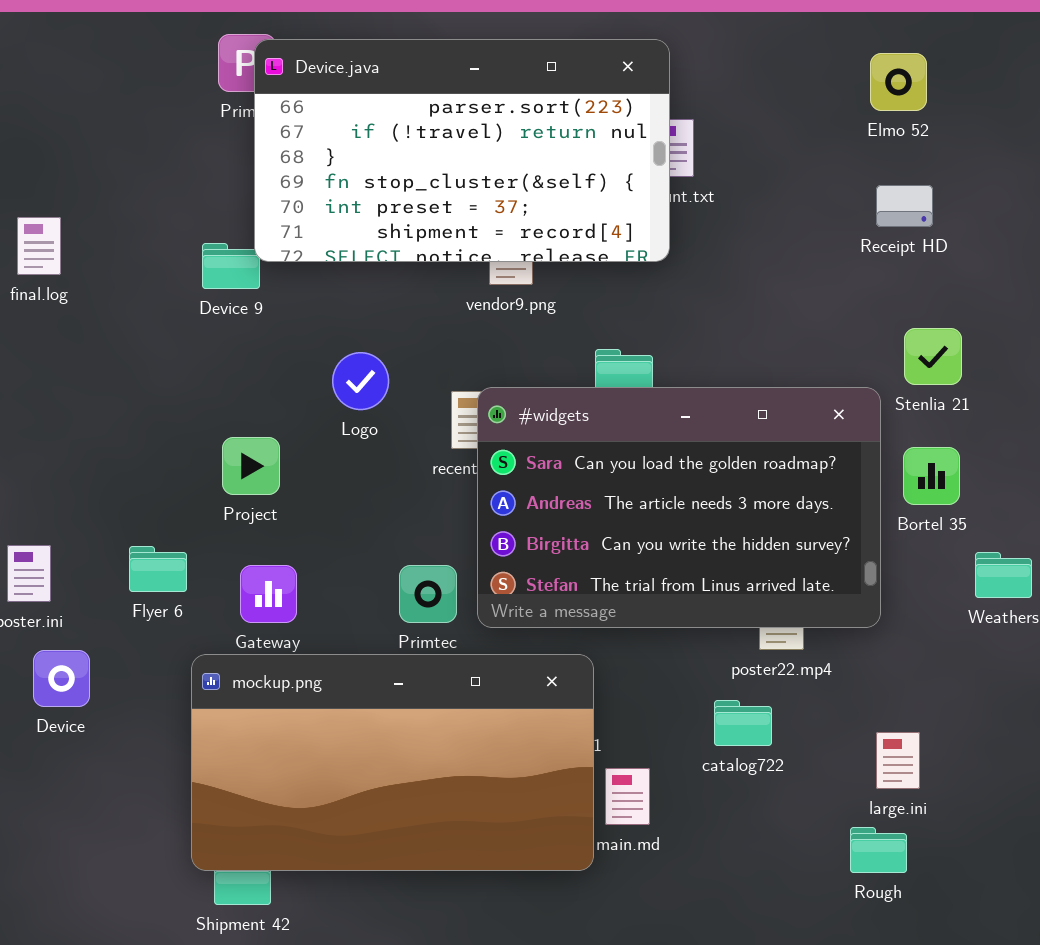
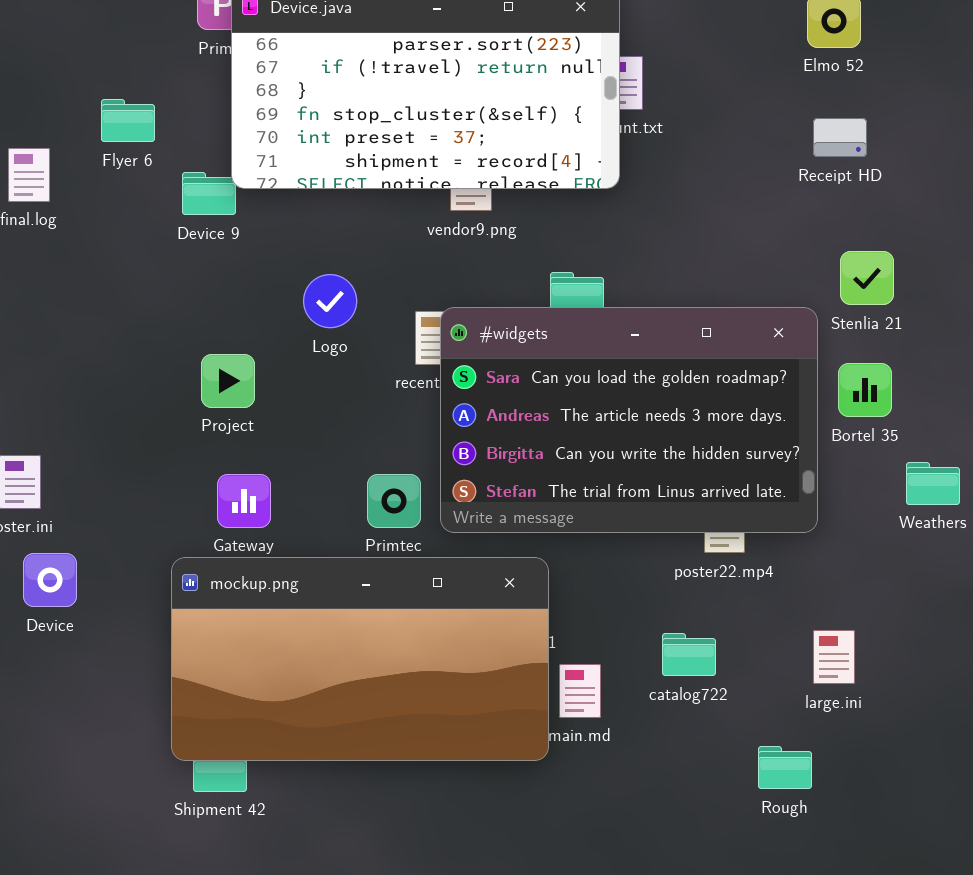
Flyer 6: [129,546,187,592] -> [101,99,155,142], moved
catalog722: [714,700,772,746] -> [662,633,716,676], moved
Rough: [850,827,907,873] -> [758,746,812,789], moved

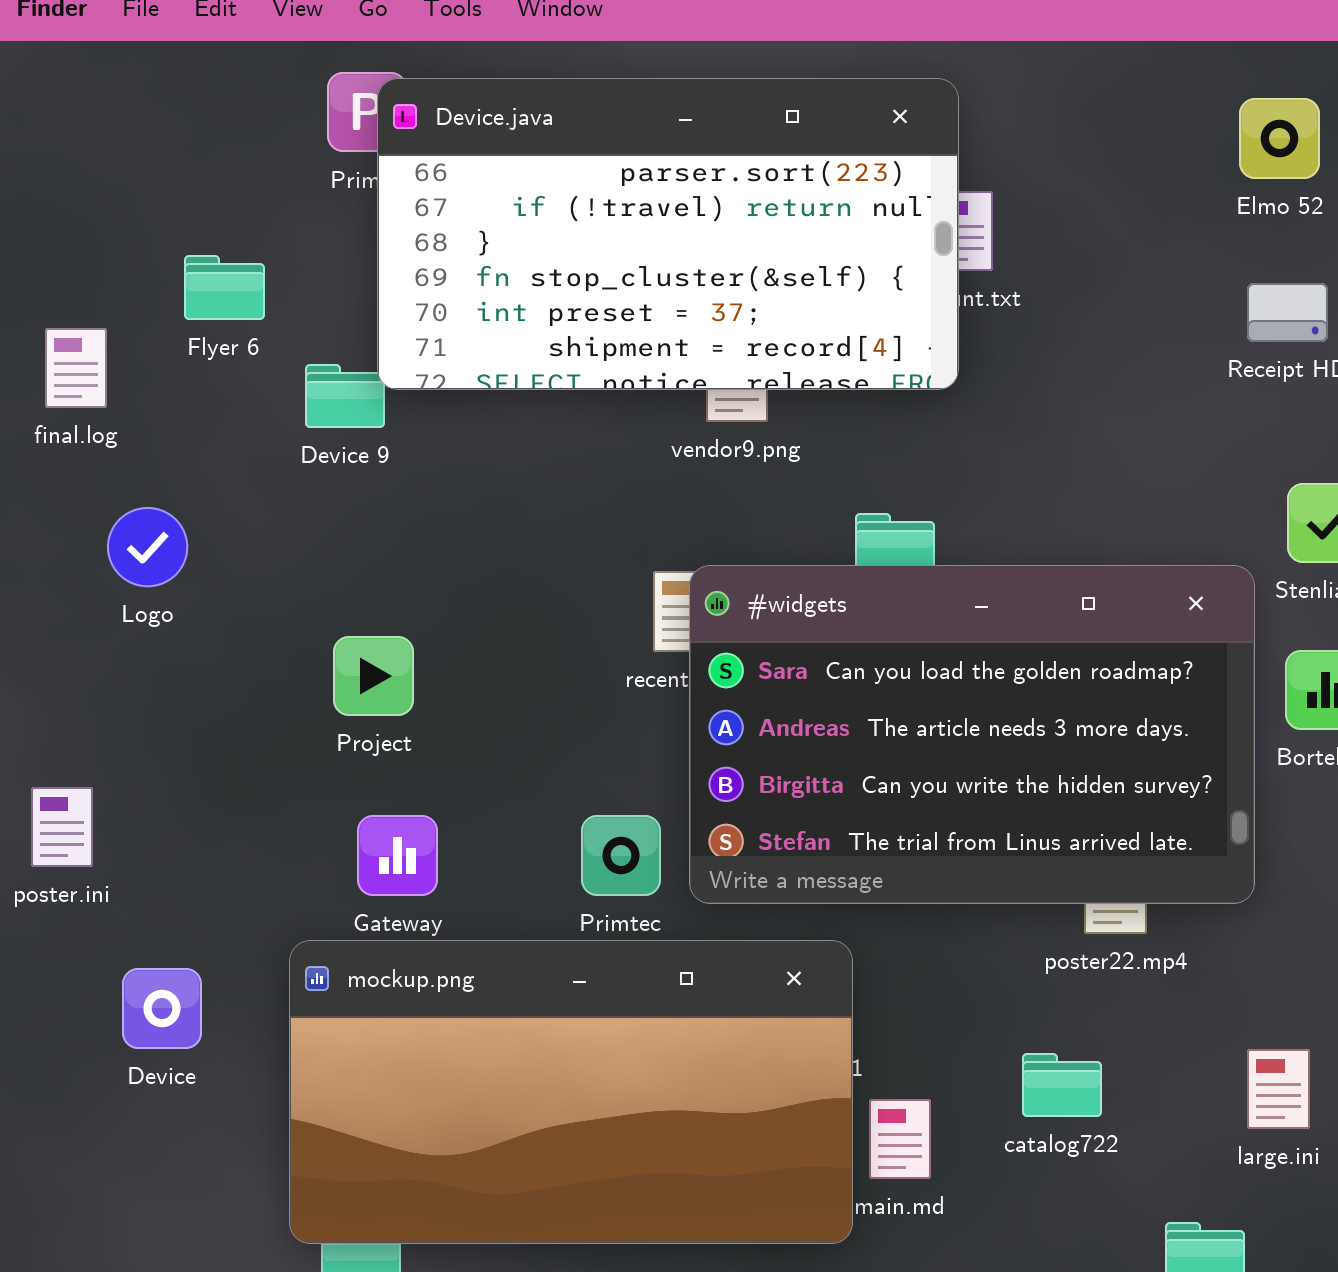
Logo: [303,274,357,328] -> [107,507,188,587], moved
Device: [23,553,77,607] -> [122,968,202,1049], moved

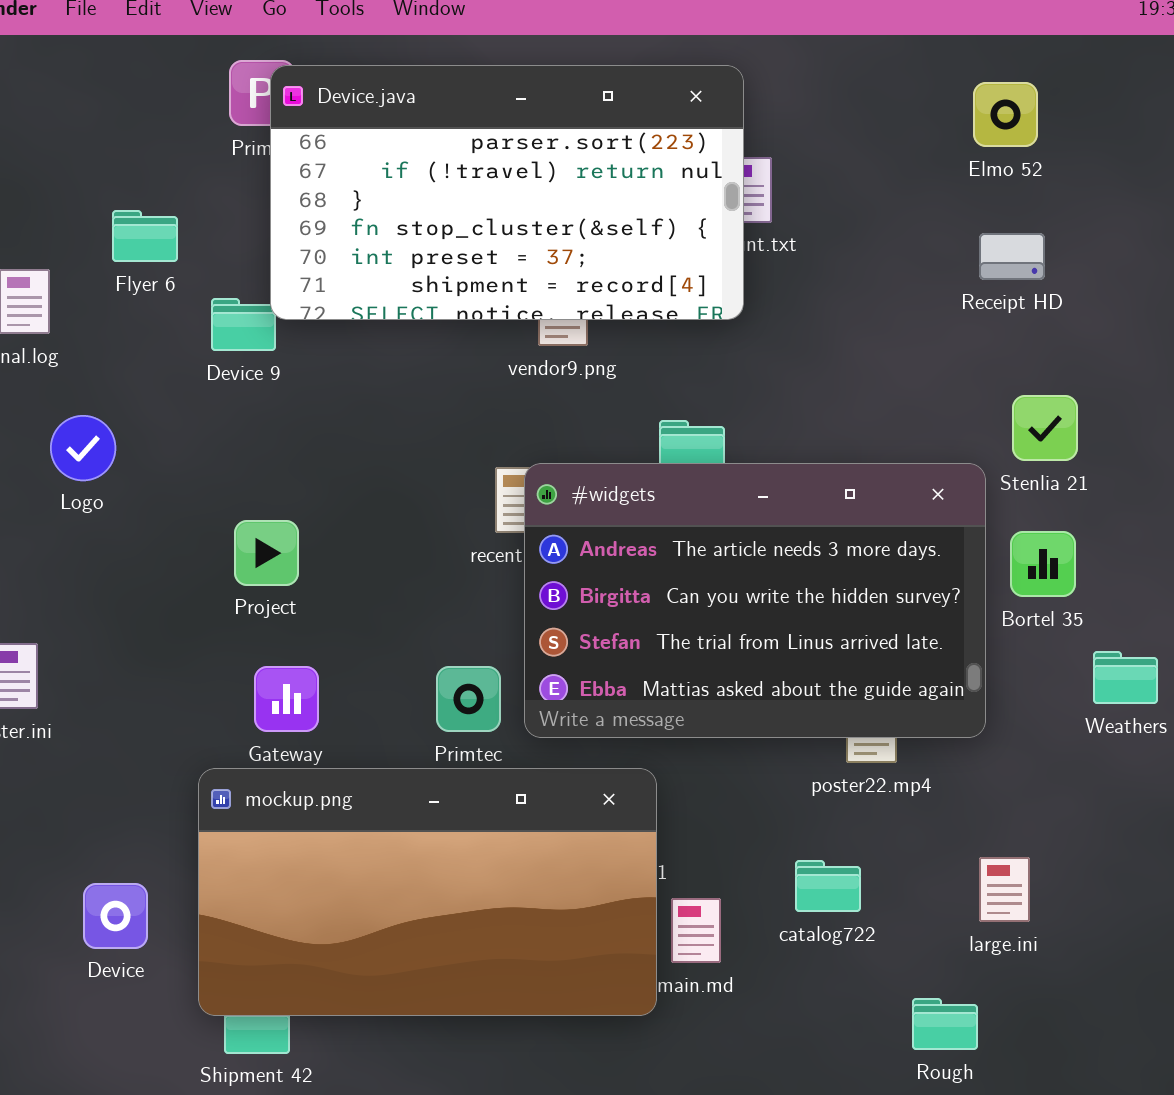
#widgets: [689,565,1255,904] -> [524,463,986,738], scrolled down 1 row
Device: [122,968,202,1049] -> [83,883,148,949], moved

